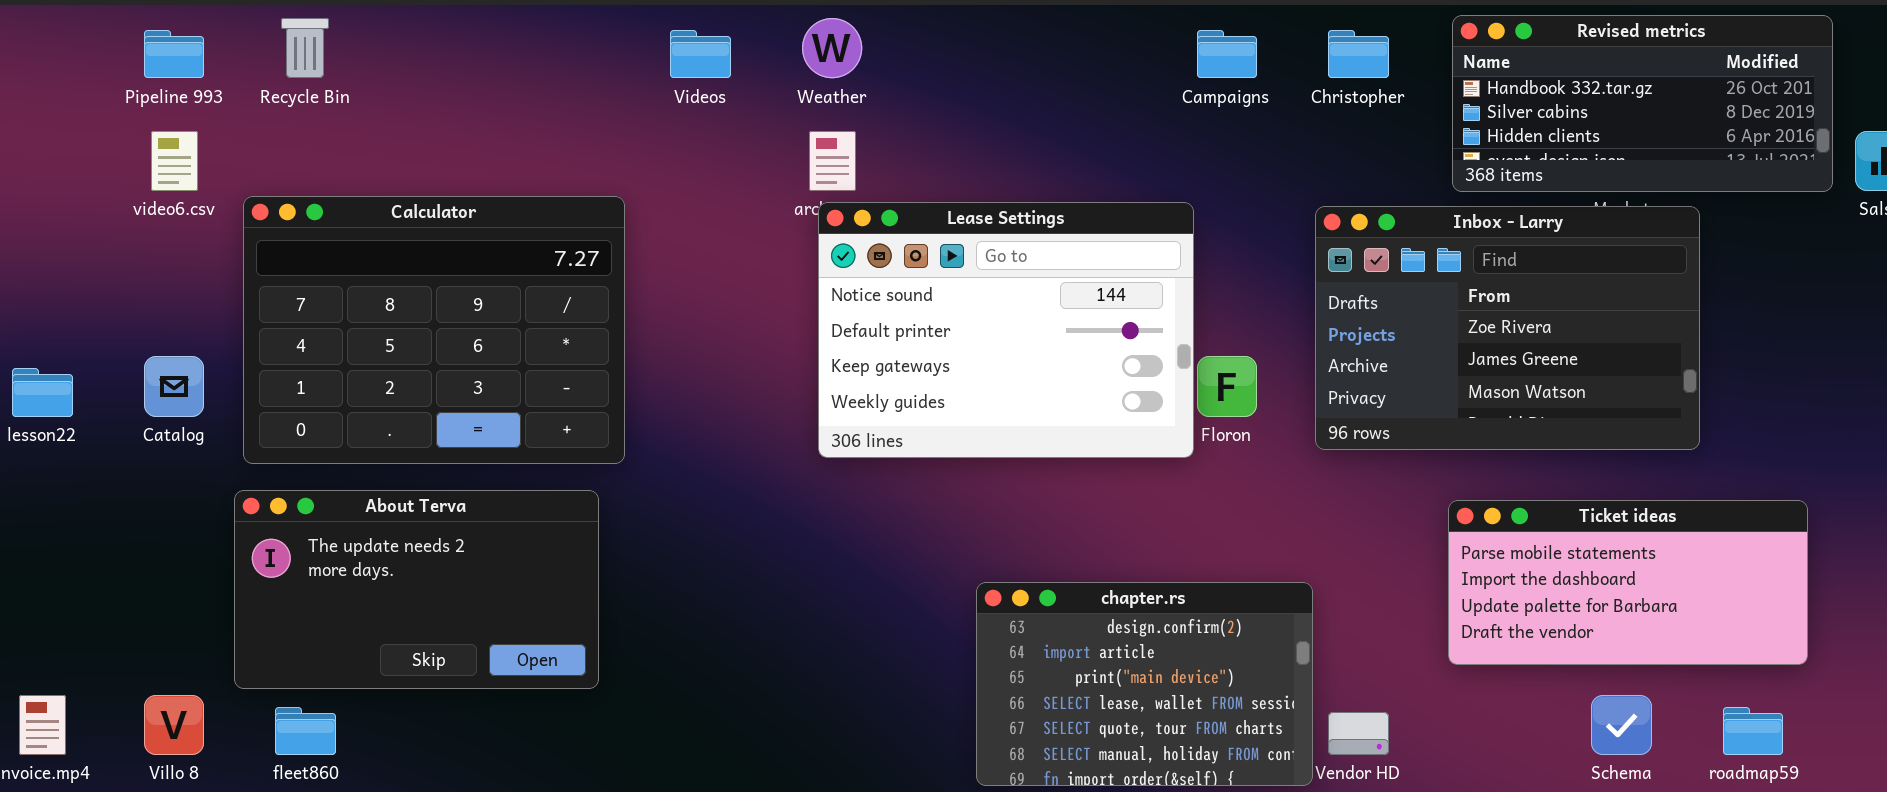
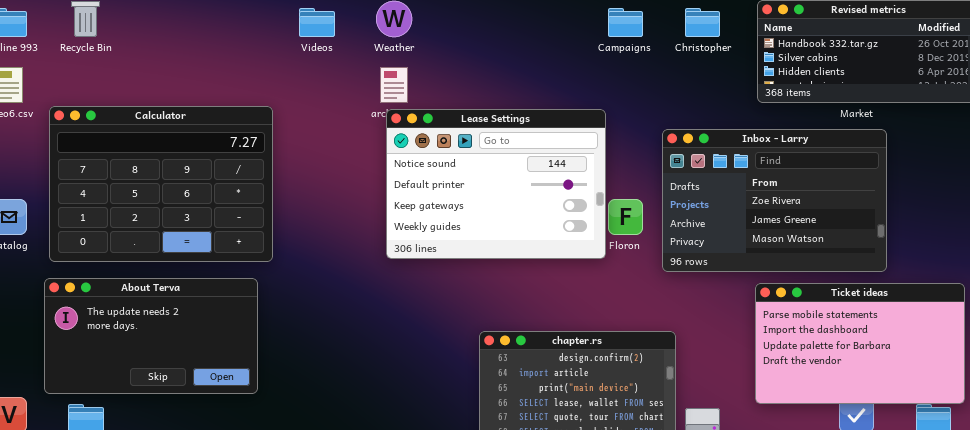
Inbox - Larry: [1315,206,1700,450] -> [662,129,887,272], moved
Ticket ideas: [1448,500,1808,665] -> [755,283,965,404], resized

